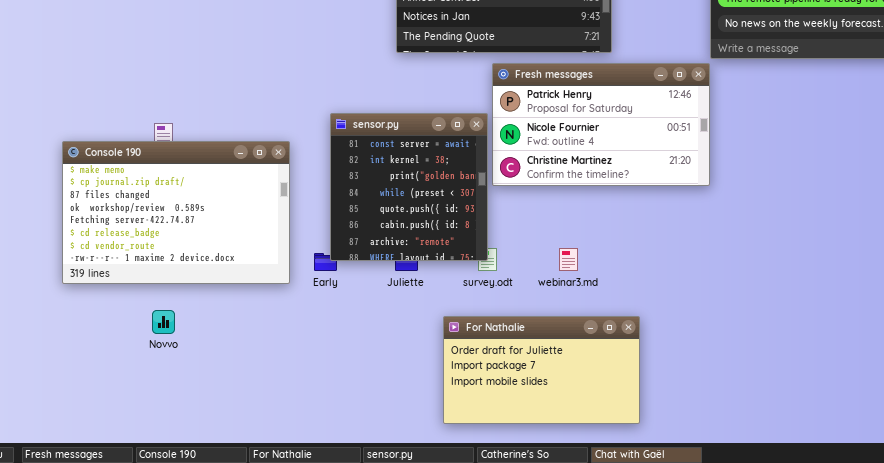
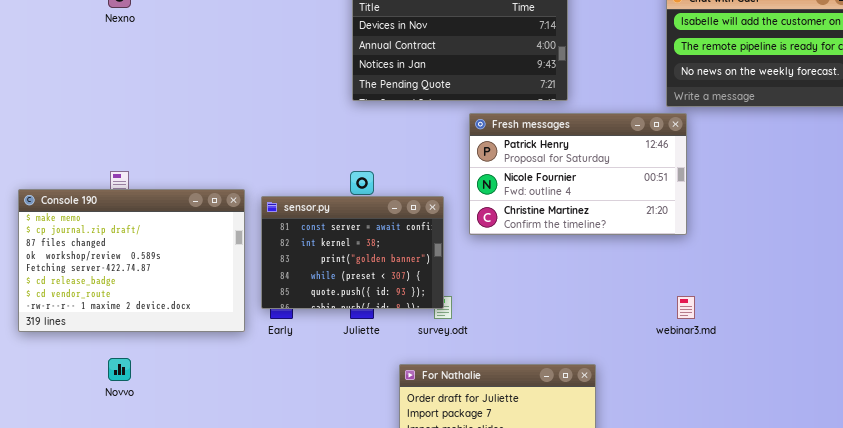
Fresh messages: [492,63,710,186] -> [469,113,687,235], moved
sensor.py: [330,113,488,261] -> [261,196,444,309], resized
webinar3.md: [559,248,578,271] -> [677,296,695,319], moved

